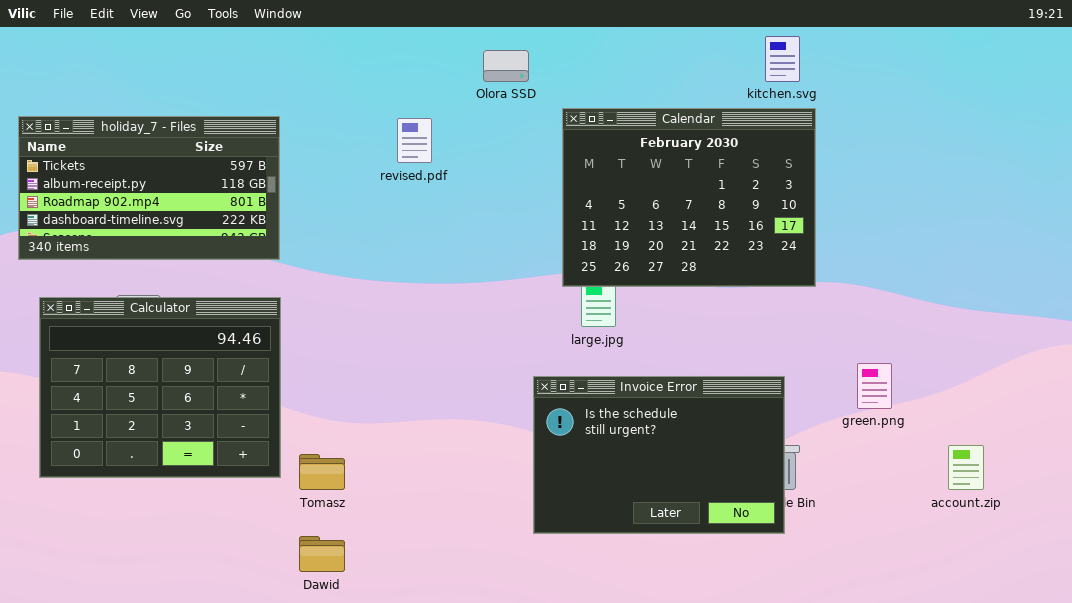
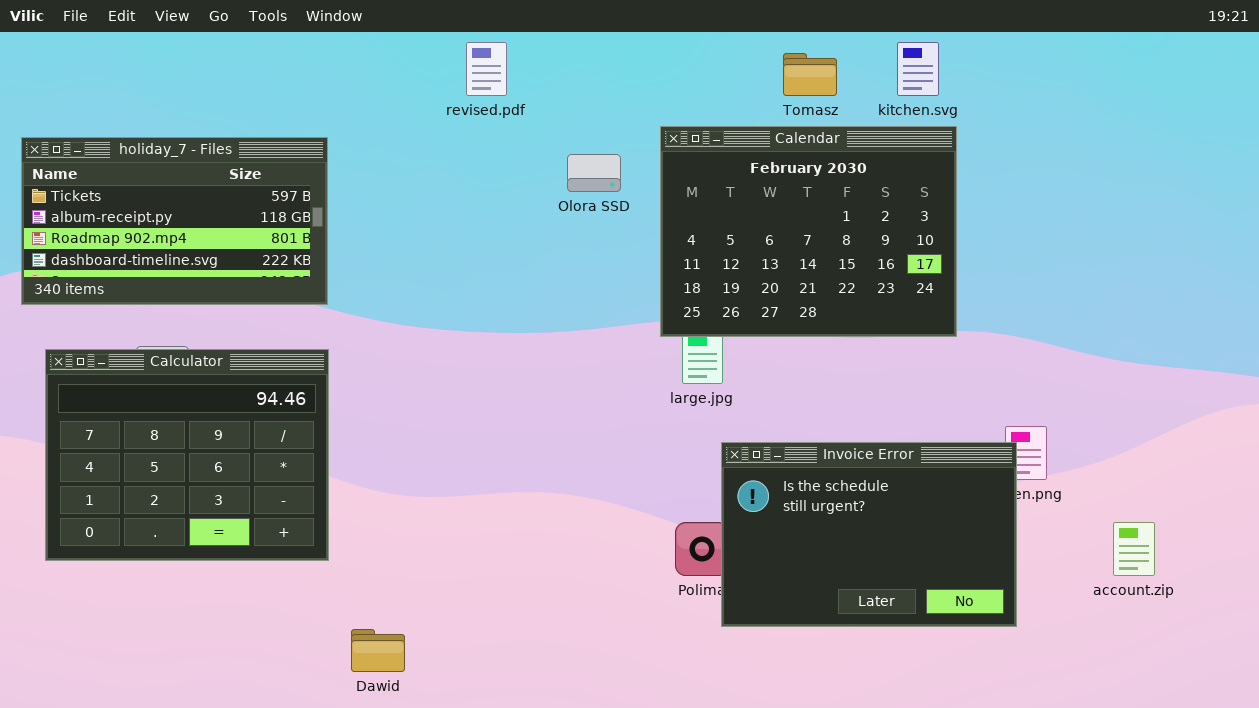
Olora SSD: [483,50,529,82] -> [567,154,621,192], moved
revised.pdf: [397,118,432,163] -> [466,42,507,96], moved
Invoice Error: [533,376,785,534] -> [721,442,1017,627], moved
Tomasz: [299,454,345,490] -> [783,53,837,96], moved

